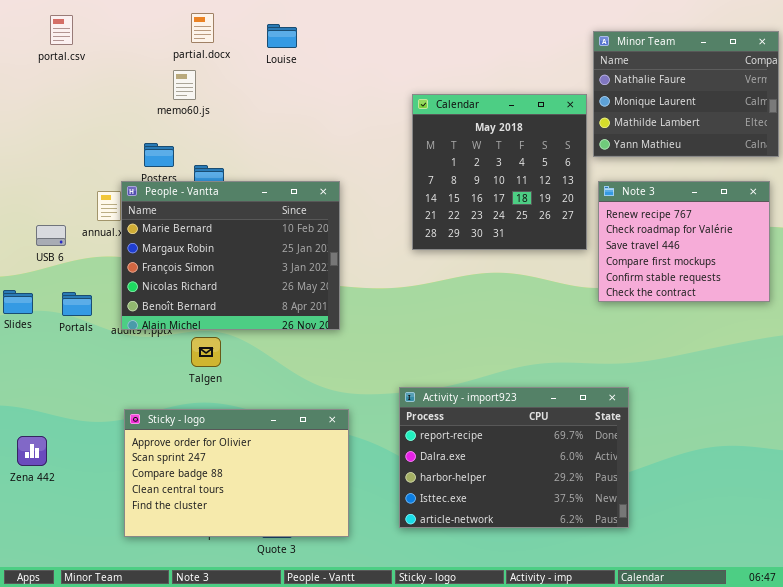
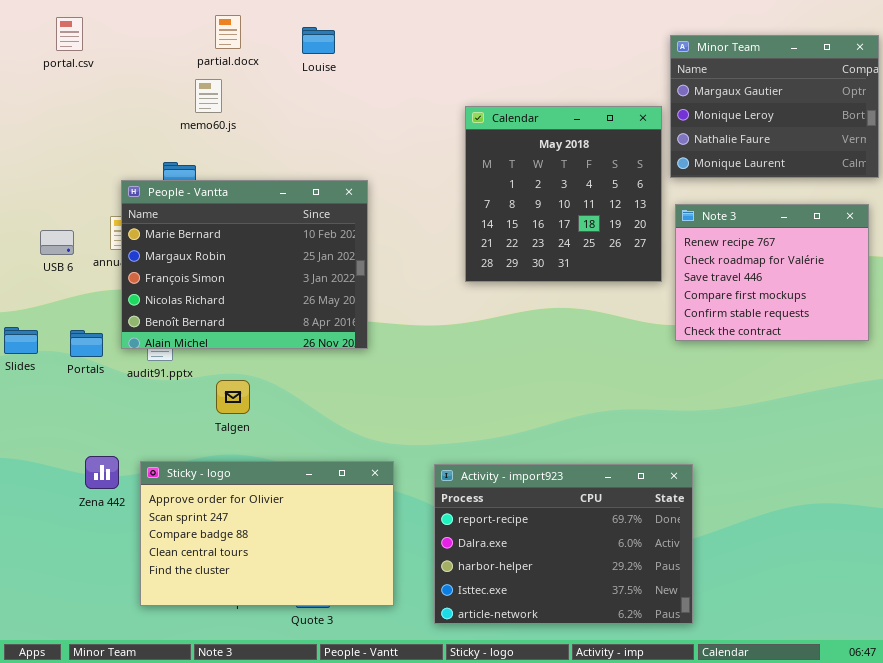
Minor Team: [593,31,779,157] -> [670,35,879,178], scrolled up 2 rows
People - Vantta: [121,181,340,330] -> [121,180,368,349], moved
USB 6: [36,225,66,246] -> [40,230,74,255], moved
Activity - import923: [399,387,629,528] -> [434,464,693,624], moved
Zena 442: [17,436,47,466] -> [85,456,119,489], moved

